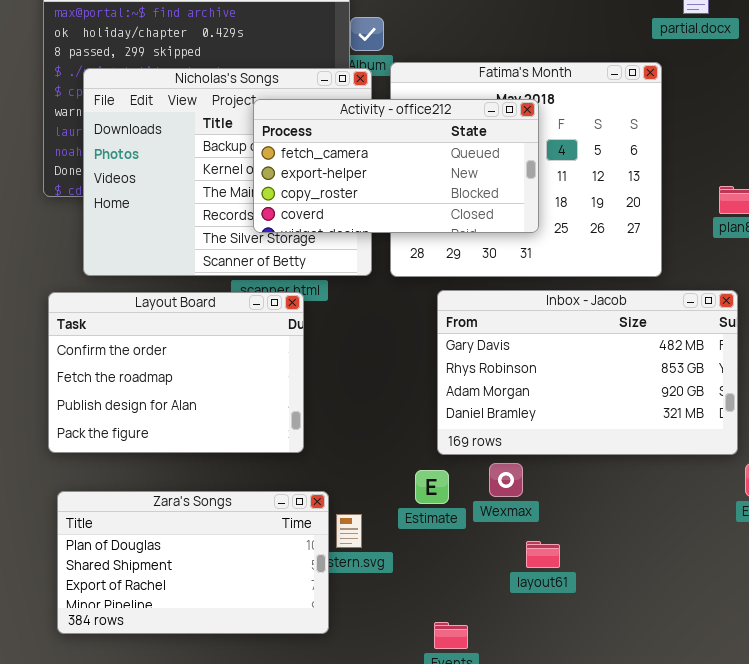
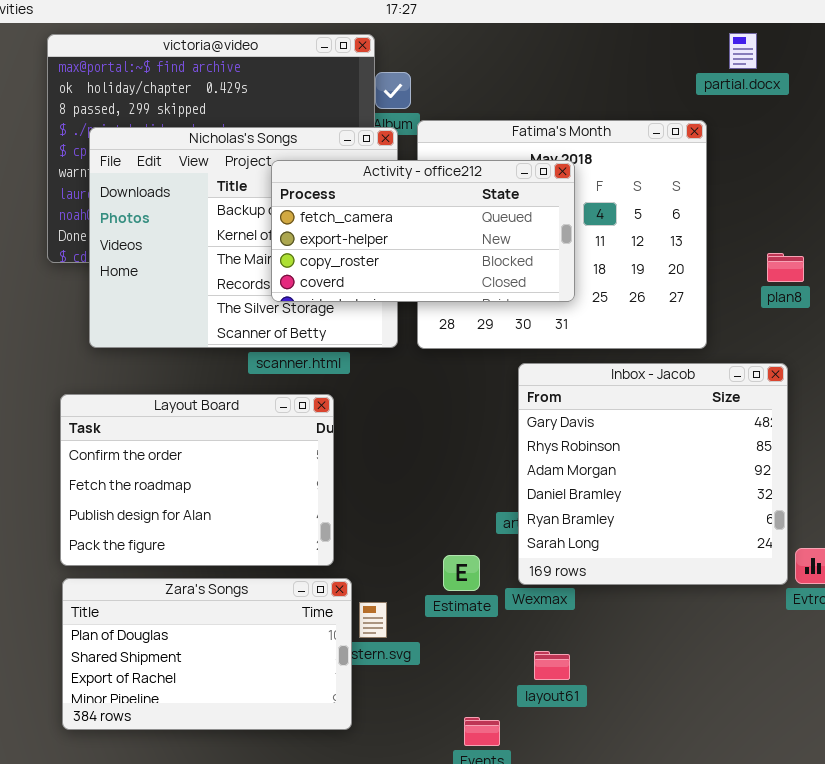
Inbox - Jacob: [437,290,738,455] -> [518,363,788,585], resized
Layout Board: [48,292,304,453] -> [60,394,334,566], moved
layout61: [526,541,560,568] -> [534,651,570,680], moved

